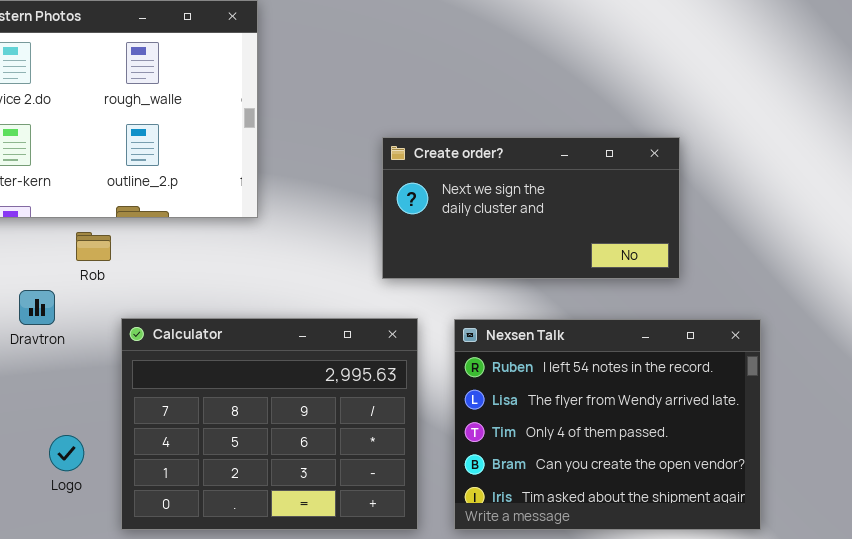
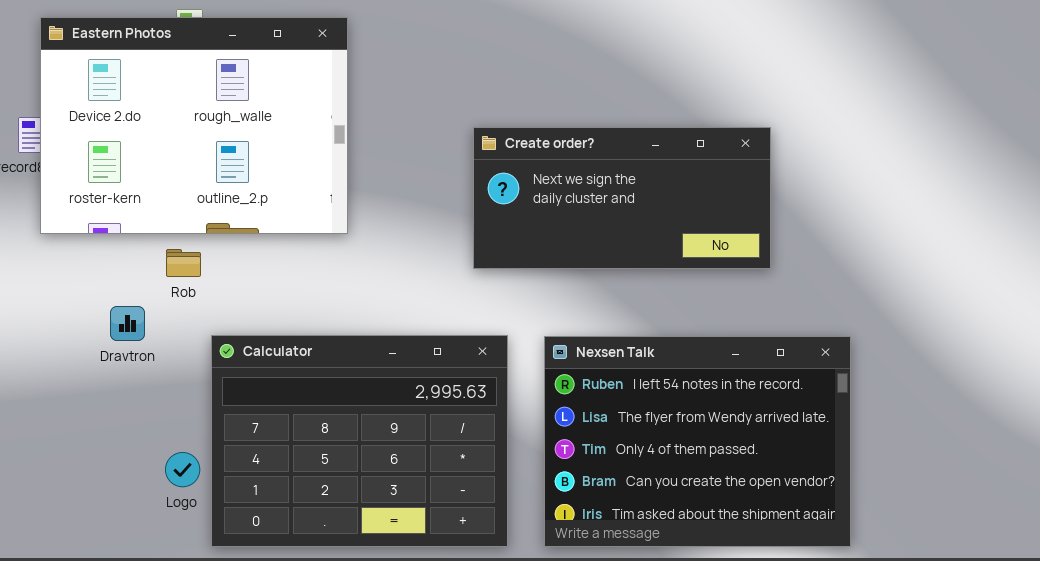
Create order?: [382,137,680,279] -> [473,127,771,269], moved
Logo: [49,435,84,471] -> [165,452,200,487], moved

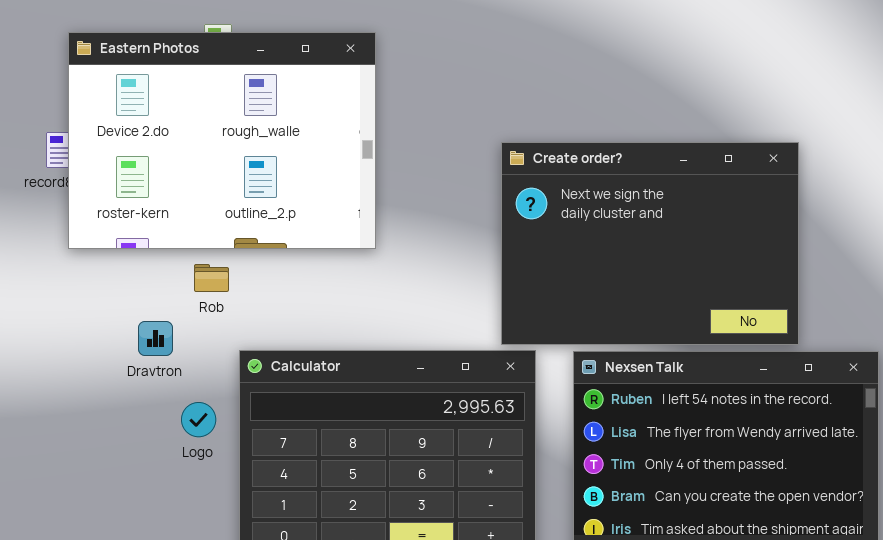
Create order?: [473,127,771,269] -> [501,142,799,345], resized
Logo: [165,452,200,487] -> [181,402,216,437], moved

